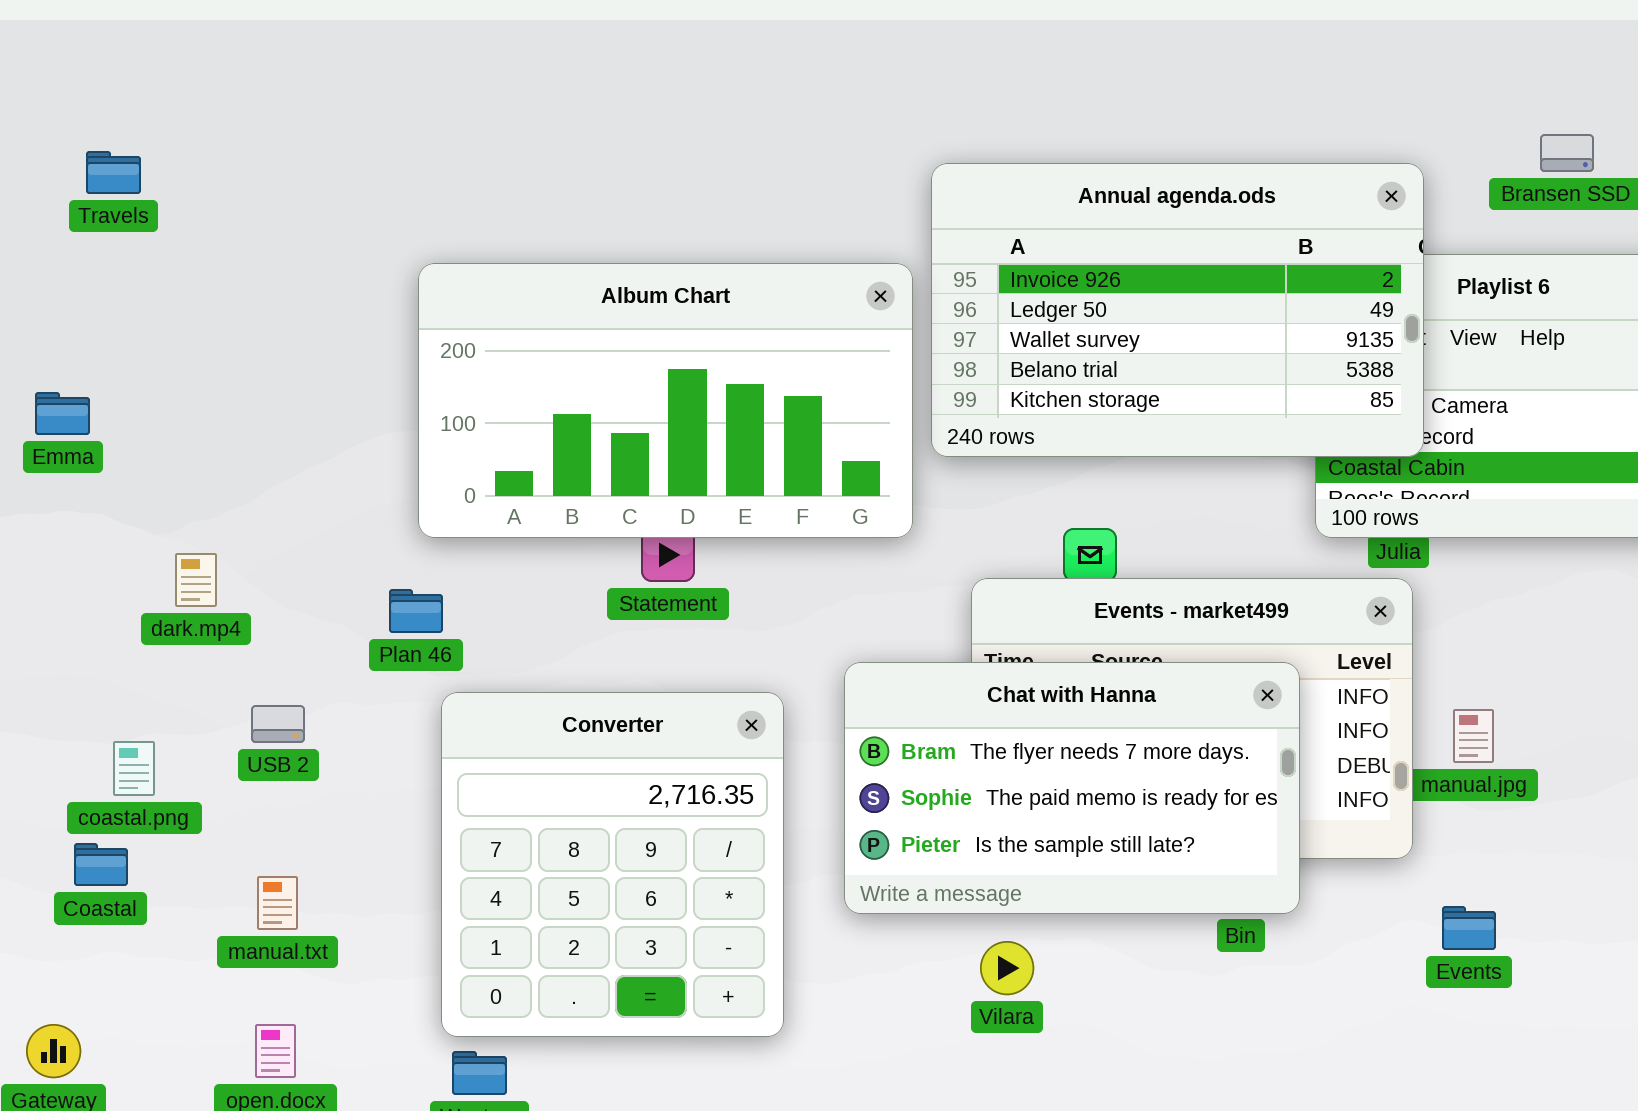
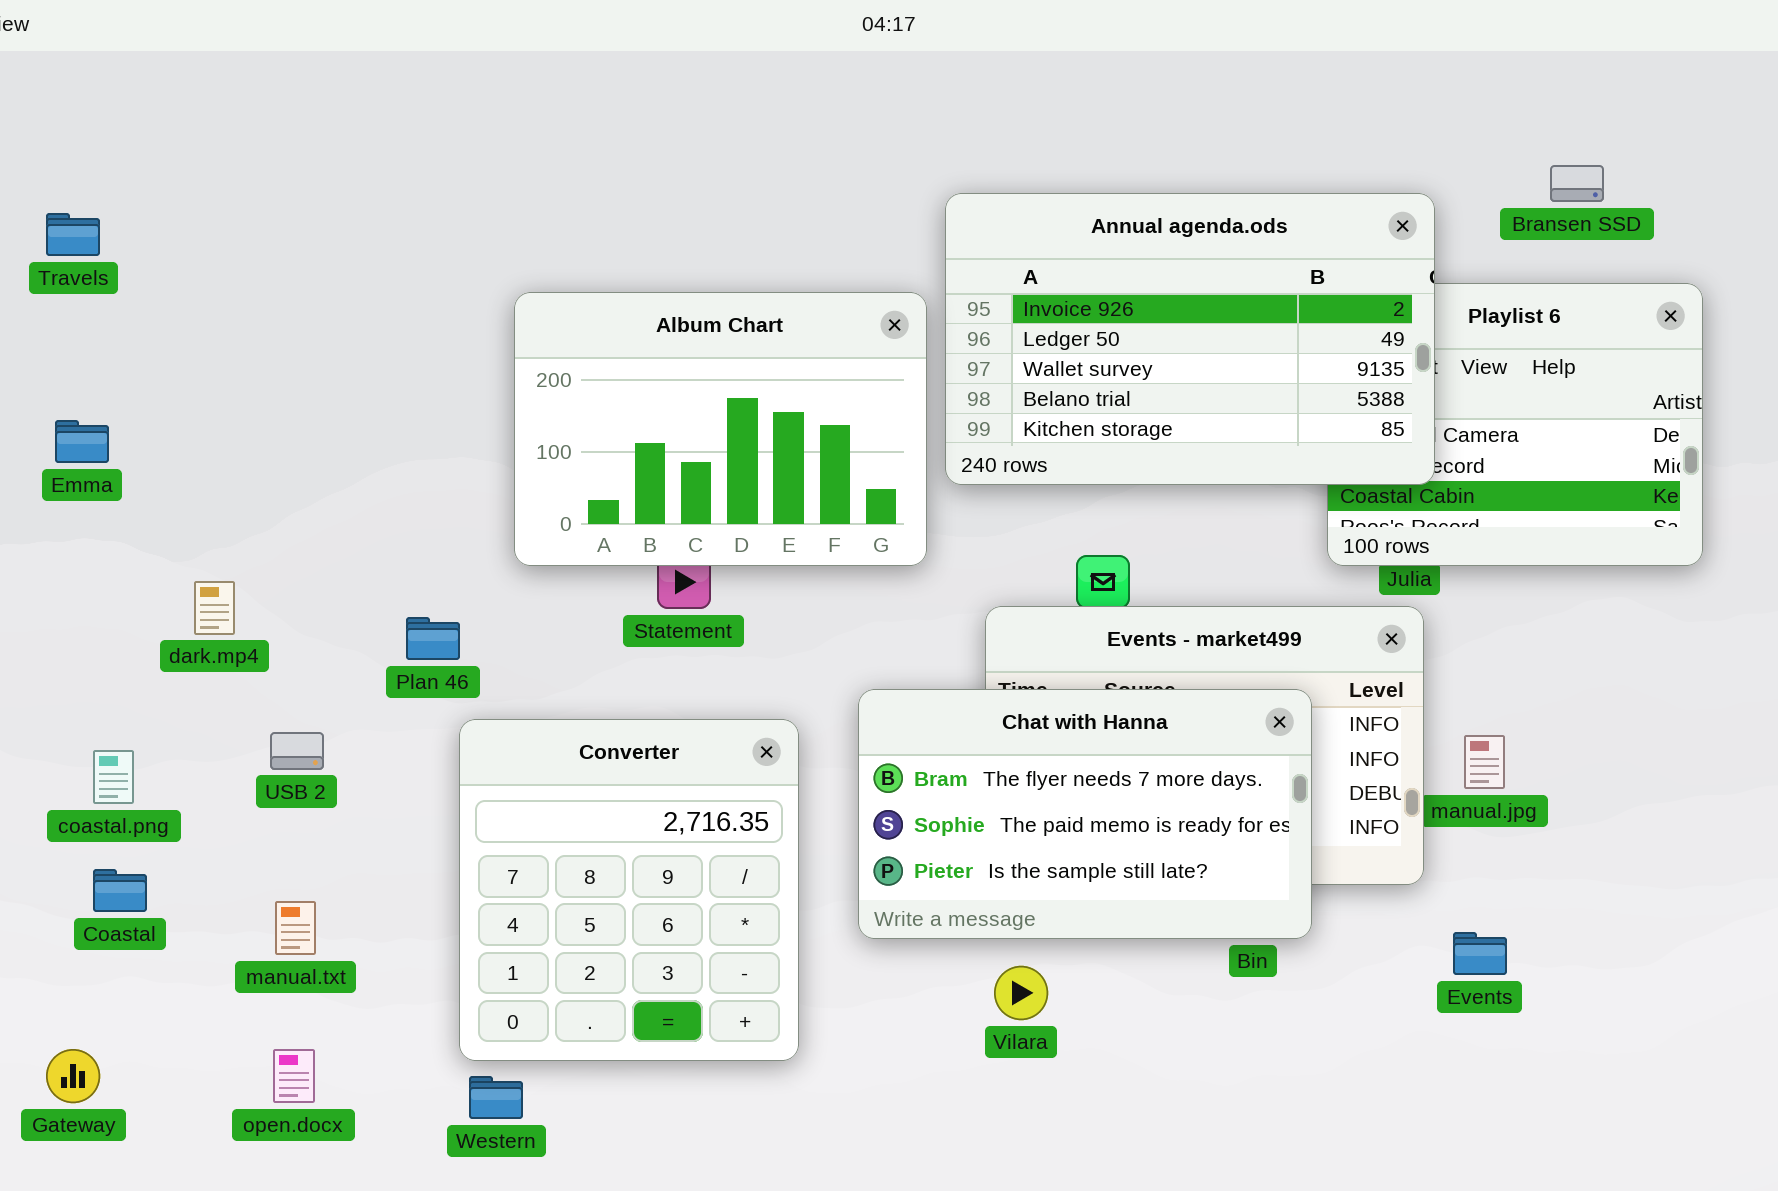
Travels: [86,151,141,194] -> [46,213,100,256], moved
Album Chart: [418,263,913,538] -> [514,292,927,566], resized
coastal.png: [113,741,155,796] -> [93,750,134,804], moved

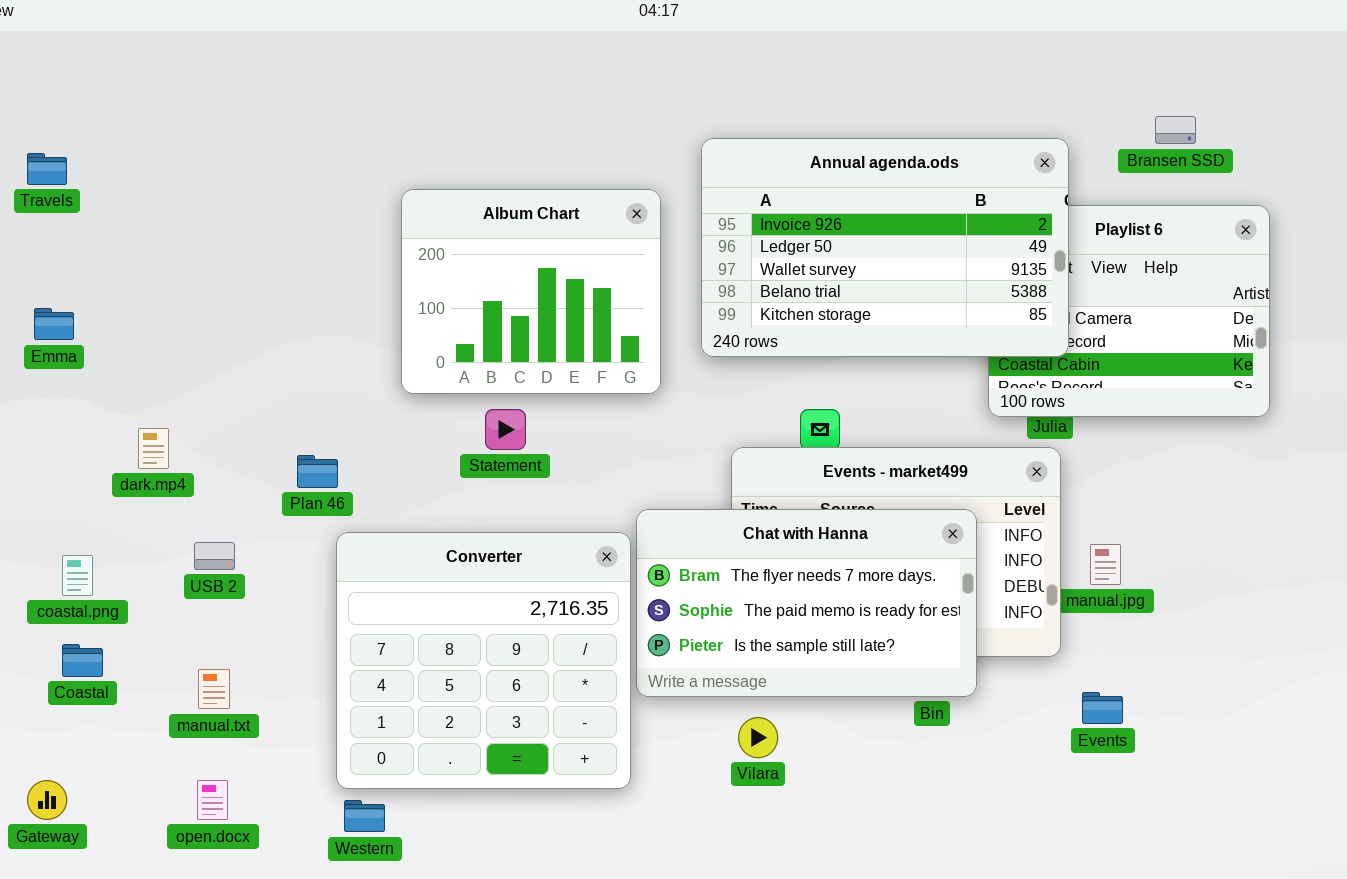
Album Chart: [514,292,927,566] -> [401,189,661,394], moved, resized
Converter: [459,719,799,1061] -> [336,532,631,789], resized

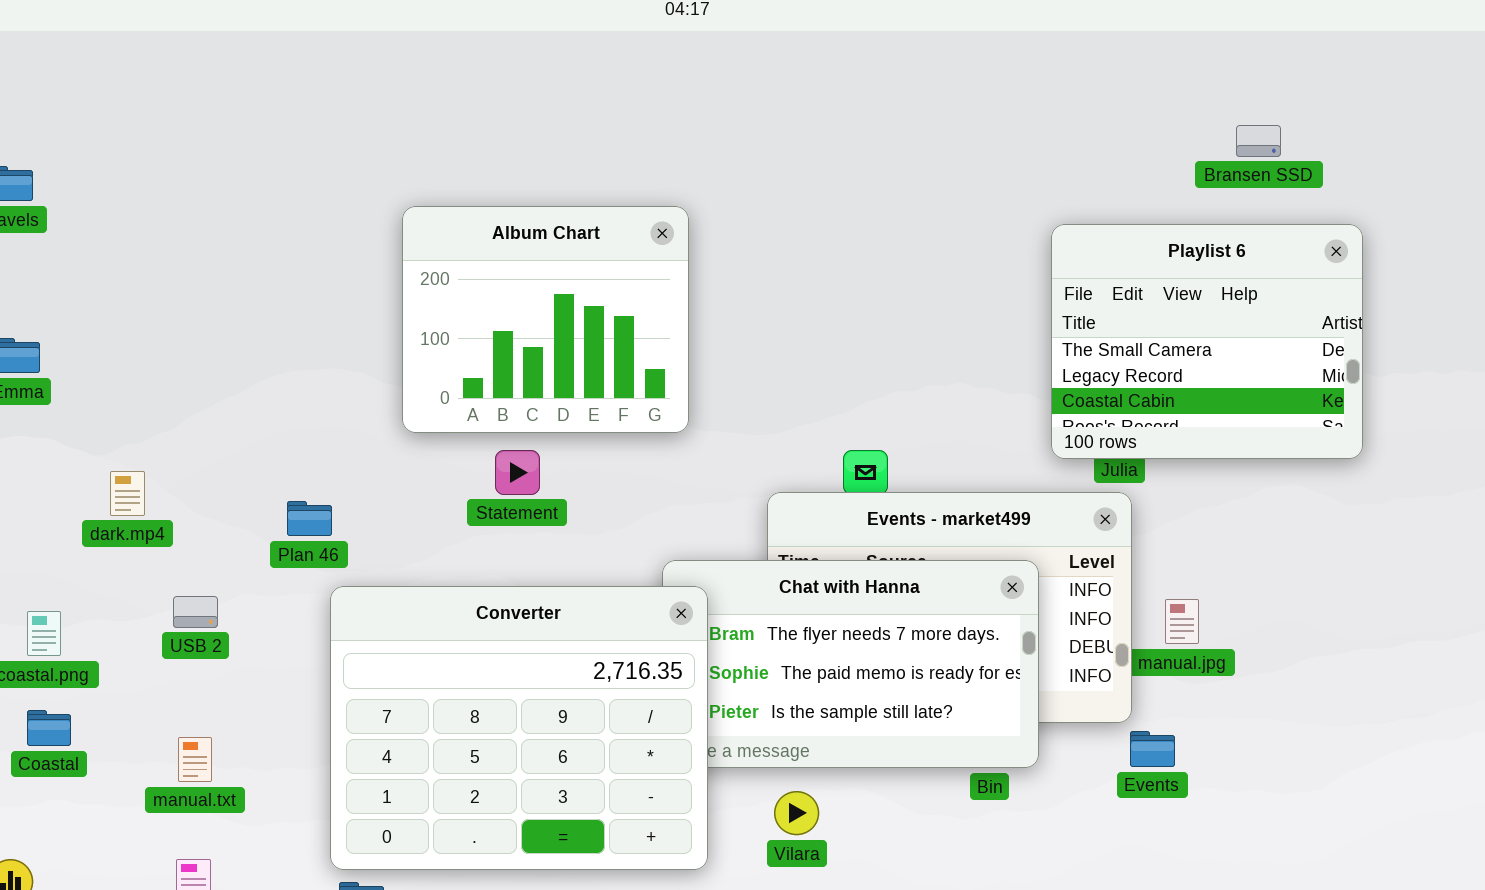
Annual agenda.ods: [701,138,1069,357] -> none, closed
Converter: [336,532,631,789] -> [330,586,708,870], resized
Events: [1082,692,1123,724] -> [1130,731,1175,767], moved

